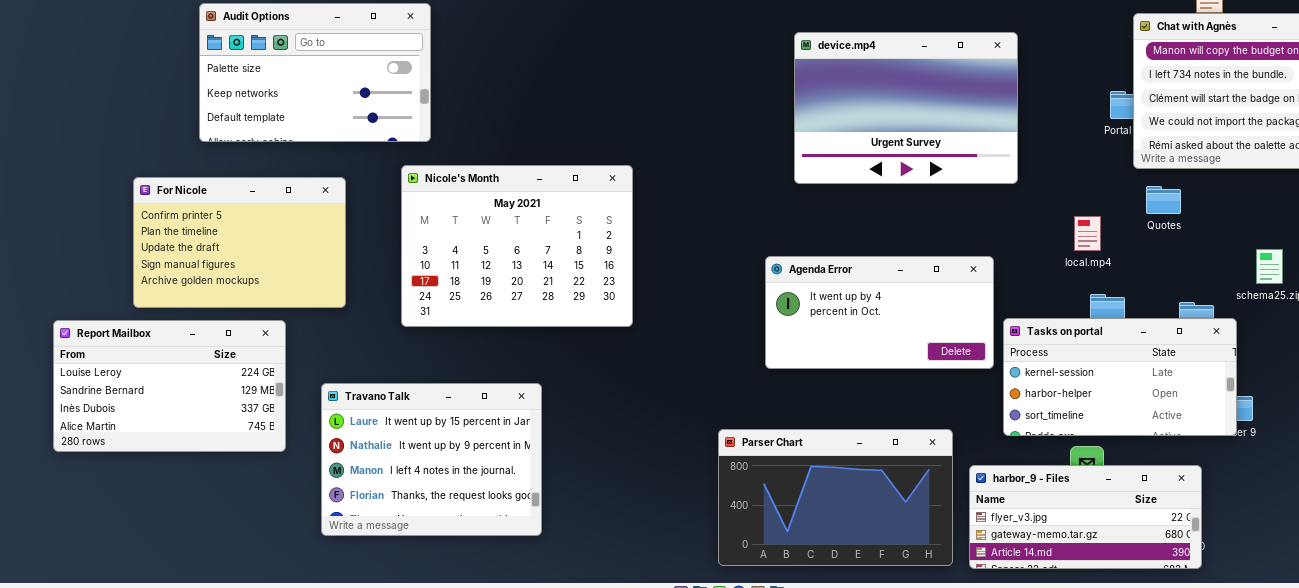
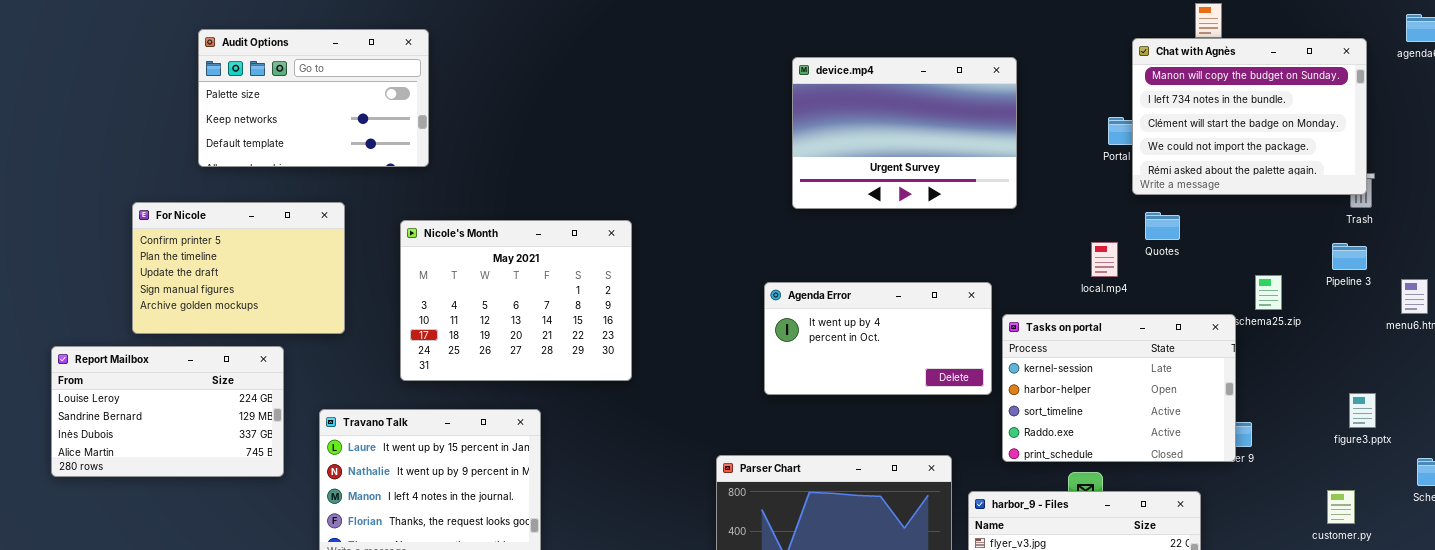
Nicole's Month: [401,165,633,327] -> [400,220,632,381], moved
local.mp4: [1074,216,1101,251] -> [1091,242,1118,277], moved
Tasks on portal: [1003,318,1237,436] -> [1002,314,1236,462], resized

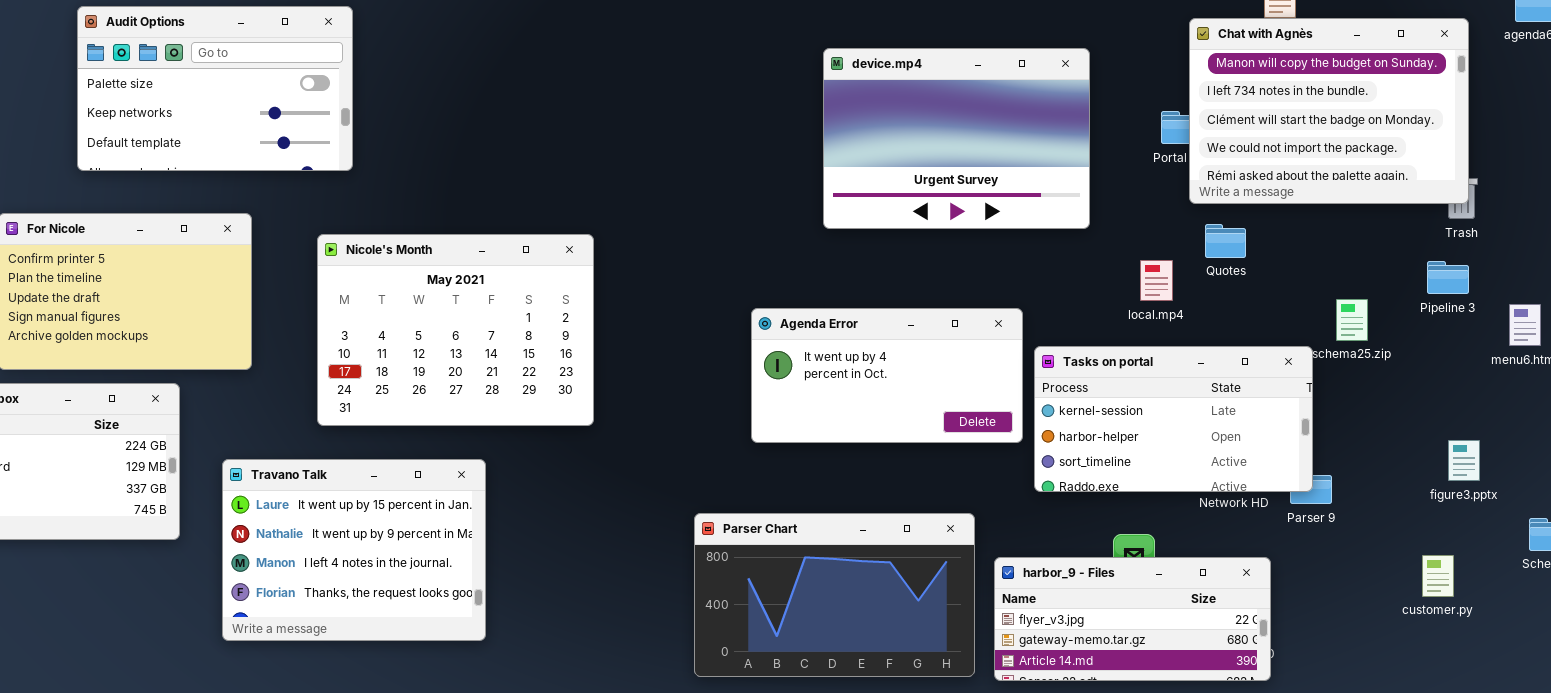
device.mp4: [792,57,1017,209] -> [823,48,1090,229], moved
Tasks on portal: [1002,314,1236,462] -> [1034,346,1313,492], resized

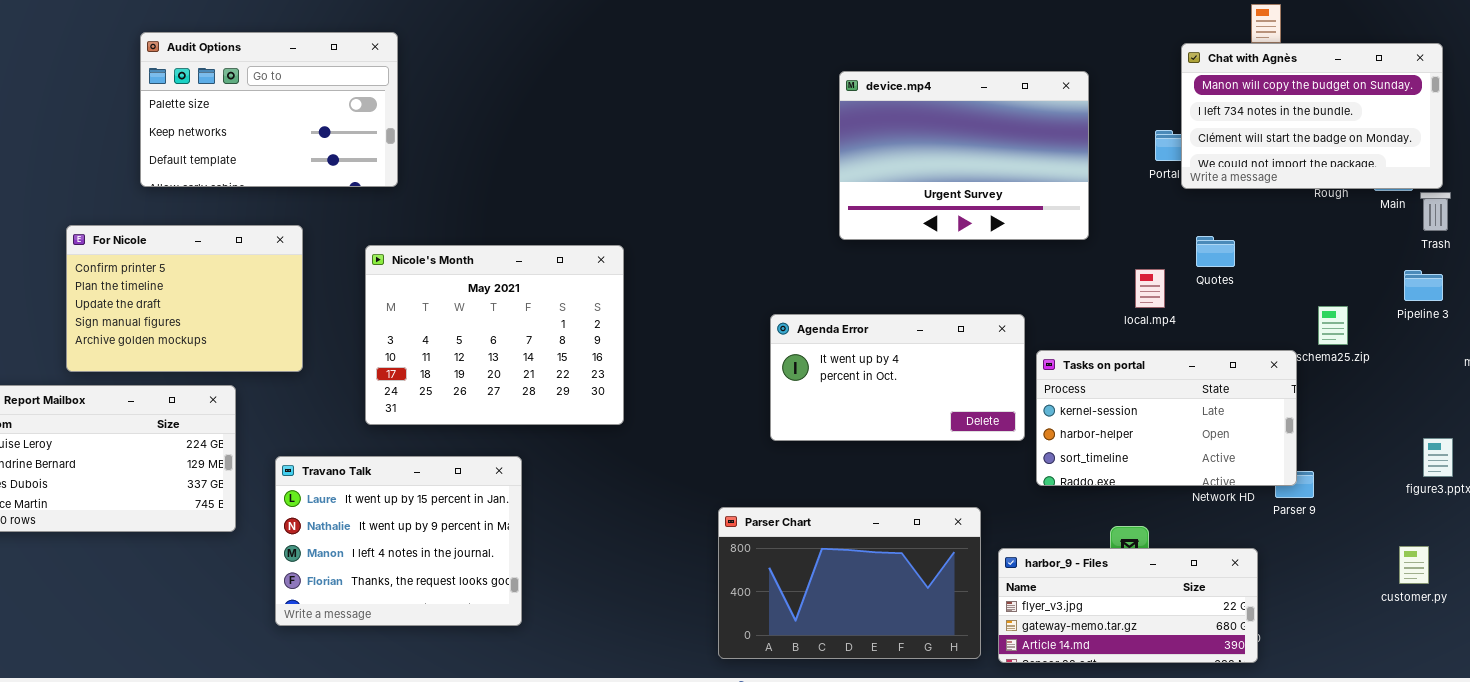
Chat with Agnès: [1189,18,1469,204] -> [1181,43,1443,189], resized

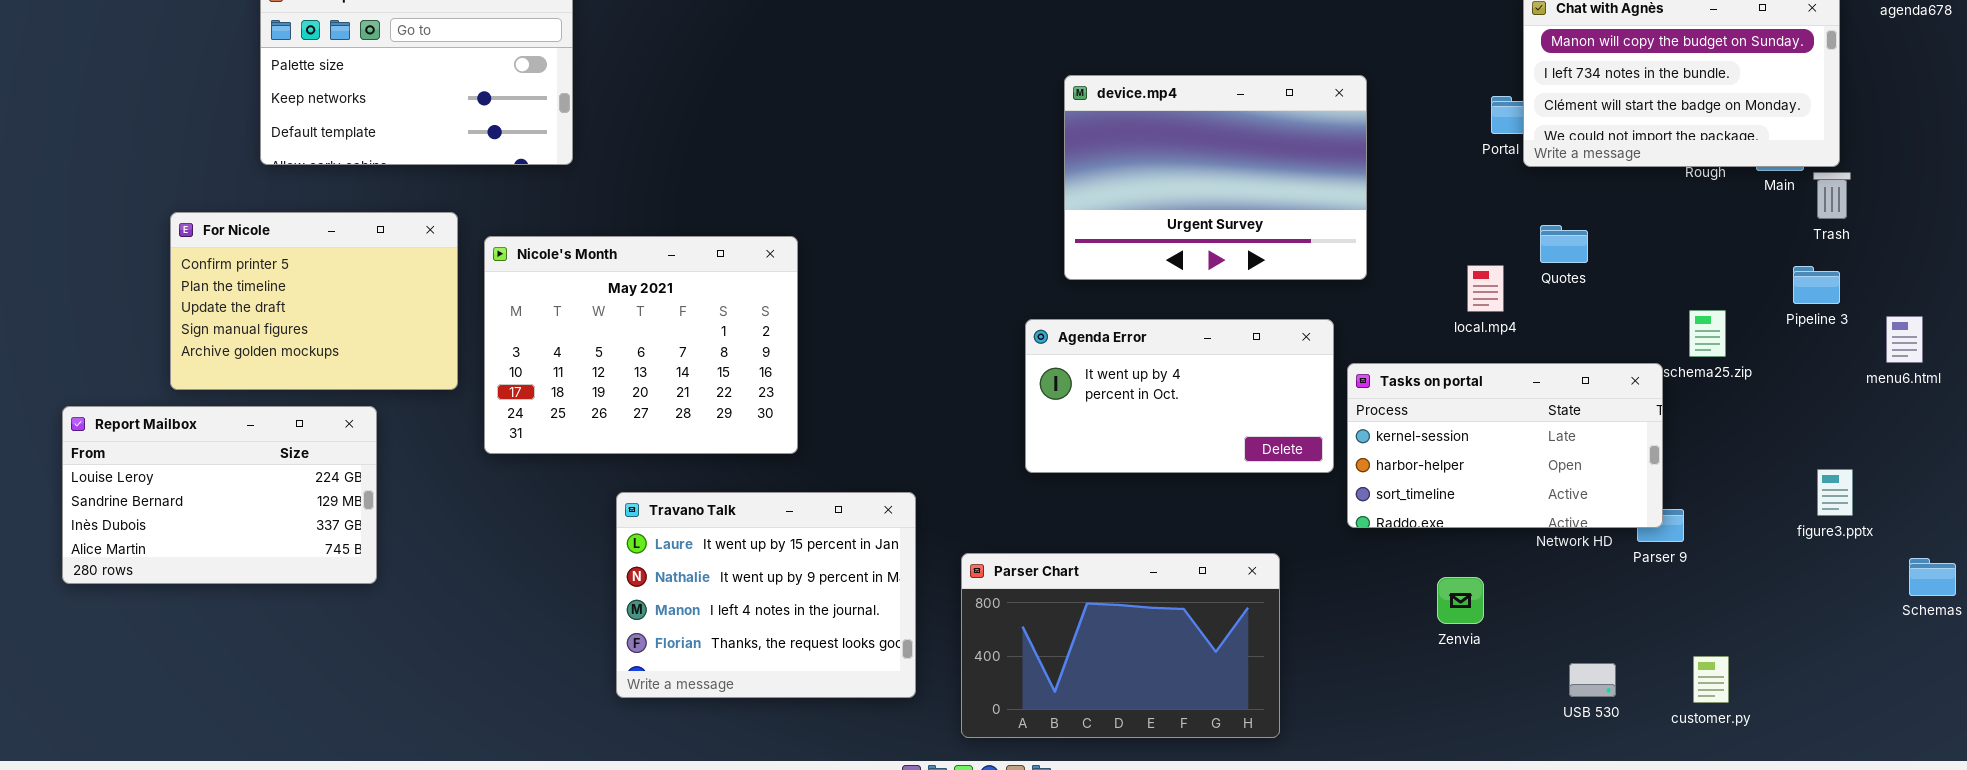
device.mp4: [839,71,1089,240] -> [1064,75,1367,280], moved
Nicole's Month: [365,245,624,425] -> [484,236,798,454], moved
Travano Talk: [275,456,522,626] -> [616,492,916,698], moved
customer.py: [1399,546,1429,584] -> [1693,656,1729,703], moved
harbor_9 - Files: [998,548,1258,663] -> none, closed

